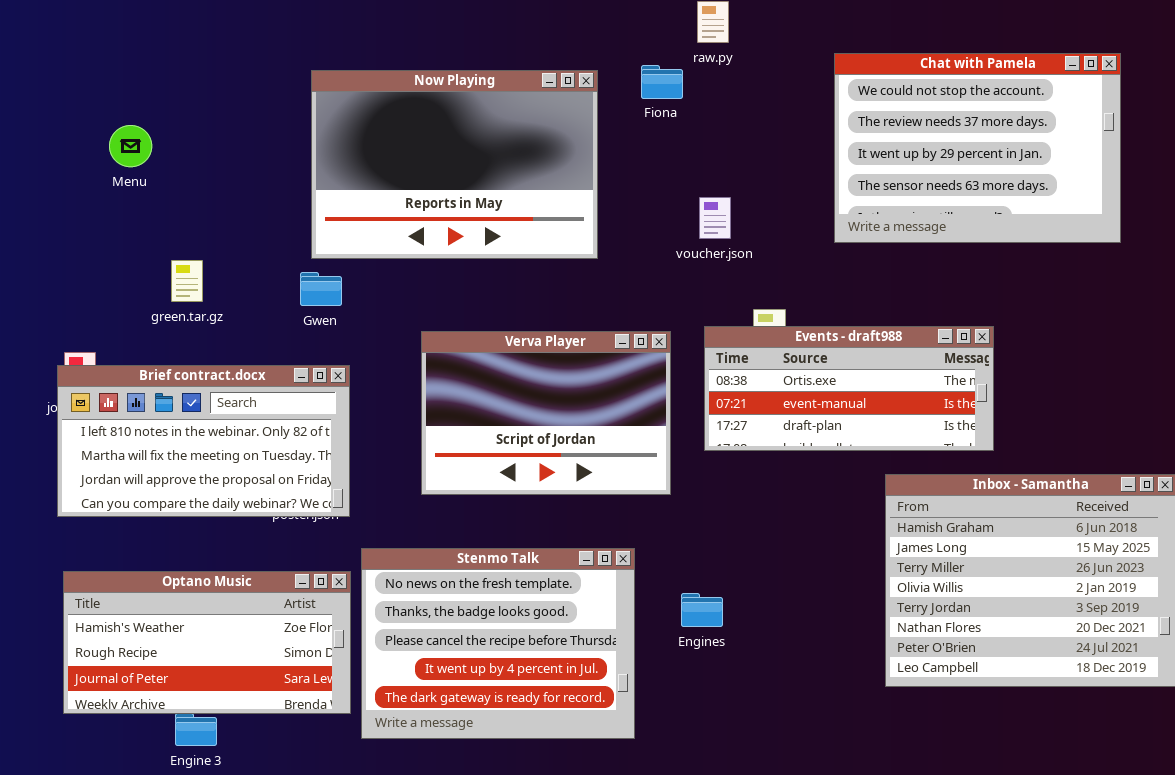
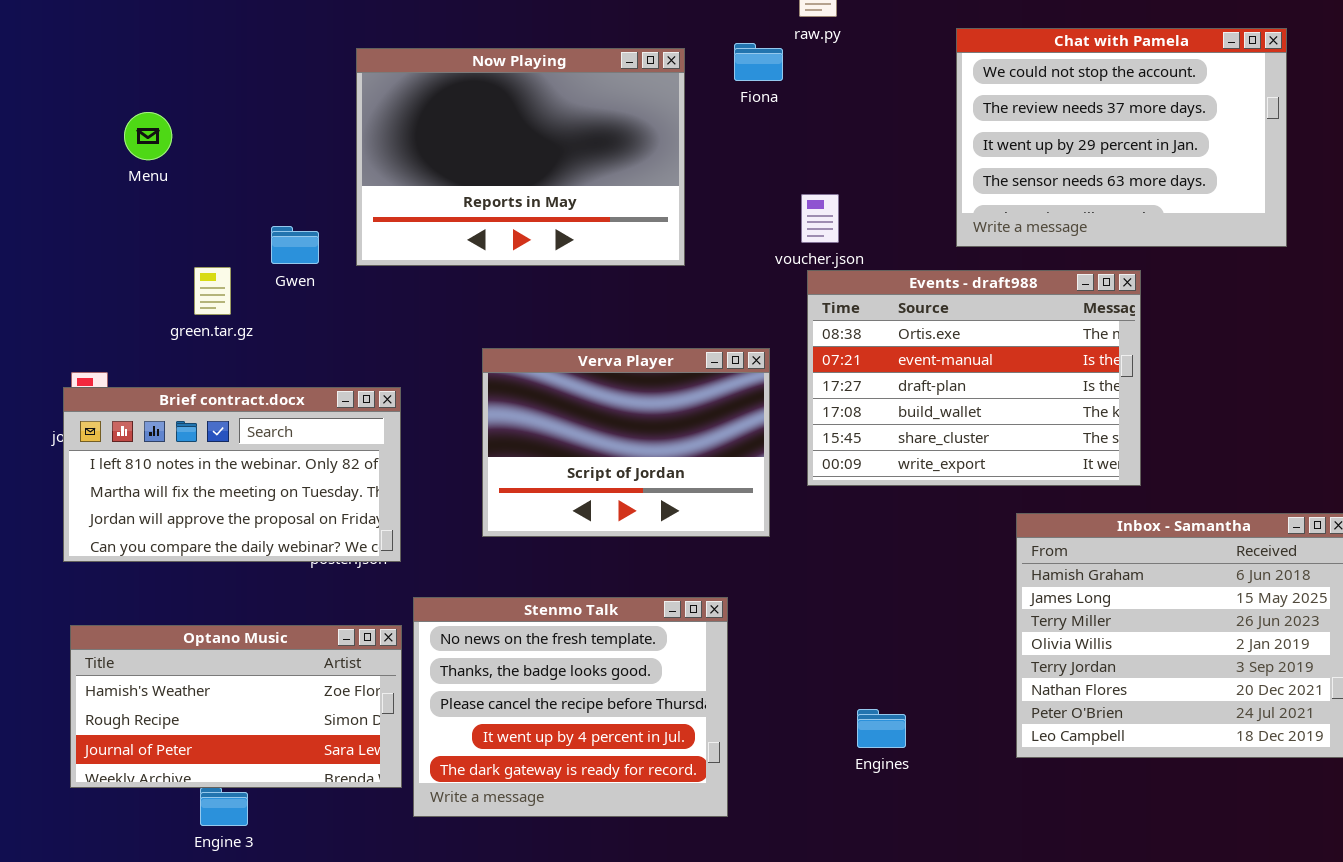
Gwen: [300,272,342,306] -> [271,226,319,264], moved
Events - draft988: [704,326,994,451] -> [807,270,1141,486], resized
Engines: [681,593,723,627] -> [857,709,906,748], moved

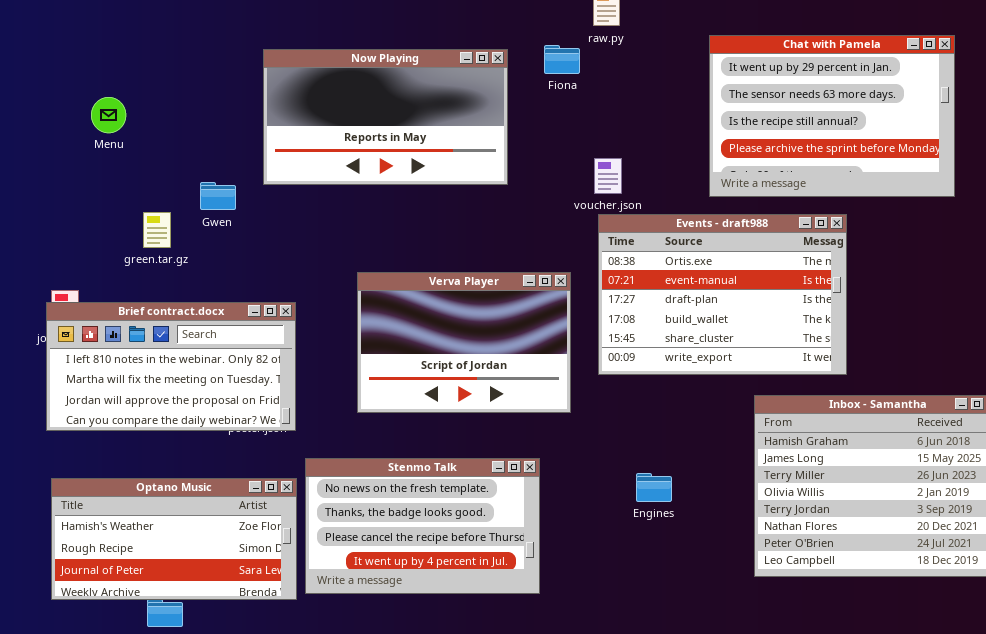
Chat with Pamela: [956,28,1287,247] -> [709,35,955,197], scrolled down 2 rows
Now Playing: [356,48,685,266] -> [263,49,508,185], resized
Stenmo Talk: [413,597,728,817] -> [305,458,540,594], resized
Engines: [857,709,906,748] -> [636,473,672,502], moved

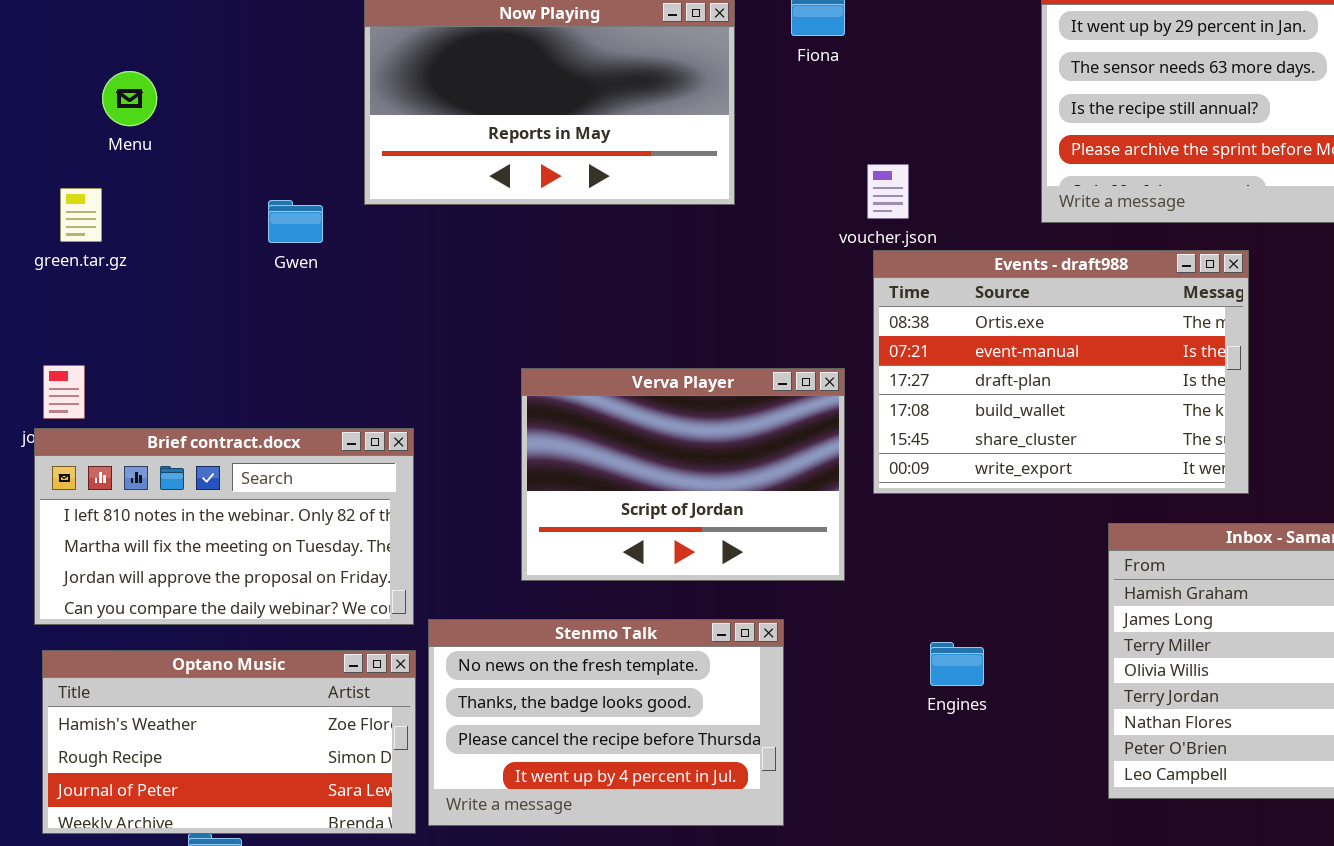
green.tar.gz: [143,212,171,248] -> [60,188,102,242], moved
Verva Player: [357,272,571,413] -> [521,368,845,581], moved
Brief contract.docx: [46,302,296,431] -> [34,428,414,625], moved

